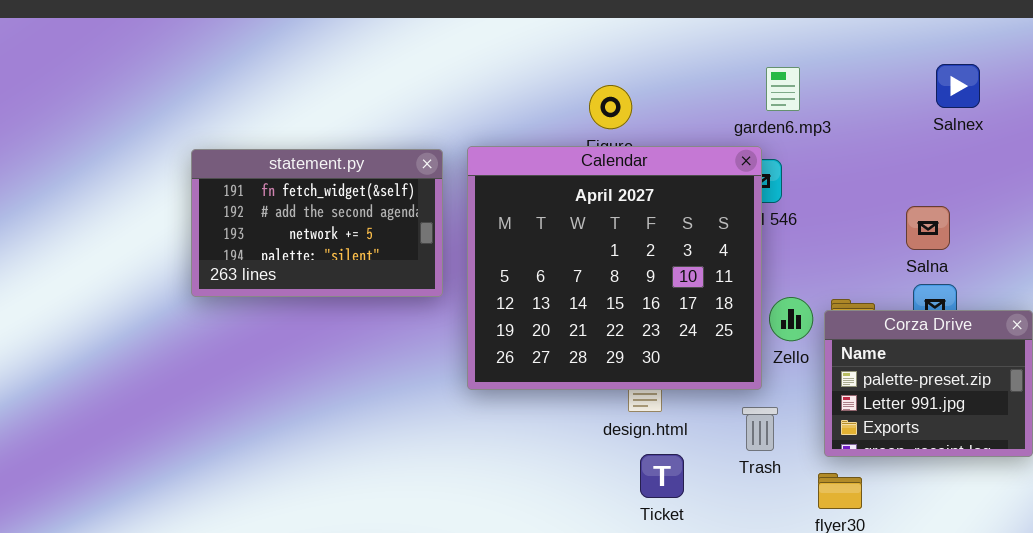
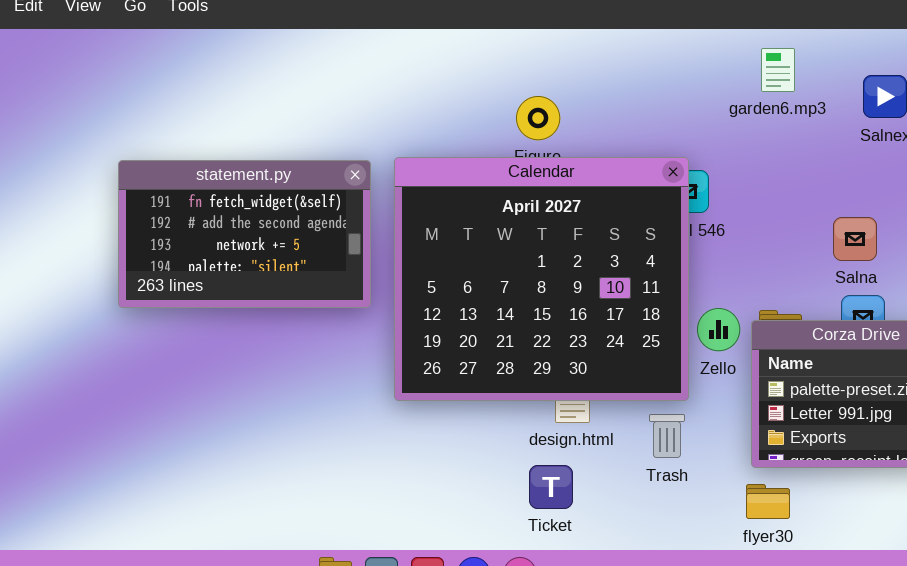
garden6.mp3: [766,67,800,111] -> [761,48,795,92], moved
Trash: [742,407,778,451] -> [649,414,685,458], moved
Ticket: [640,454,684,498] -> [529,465,573,509], moved

